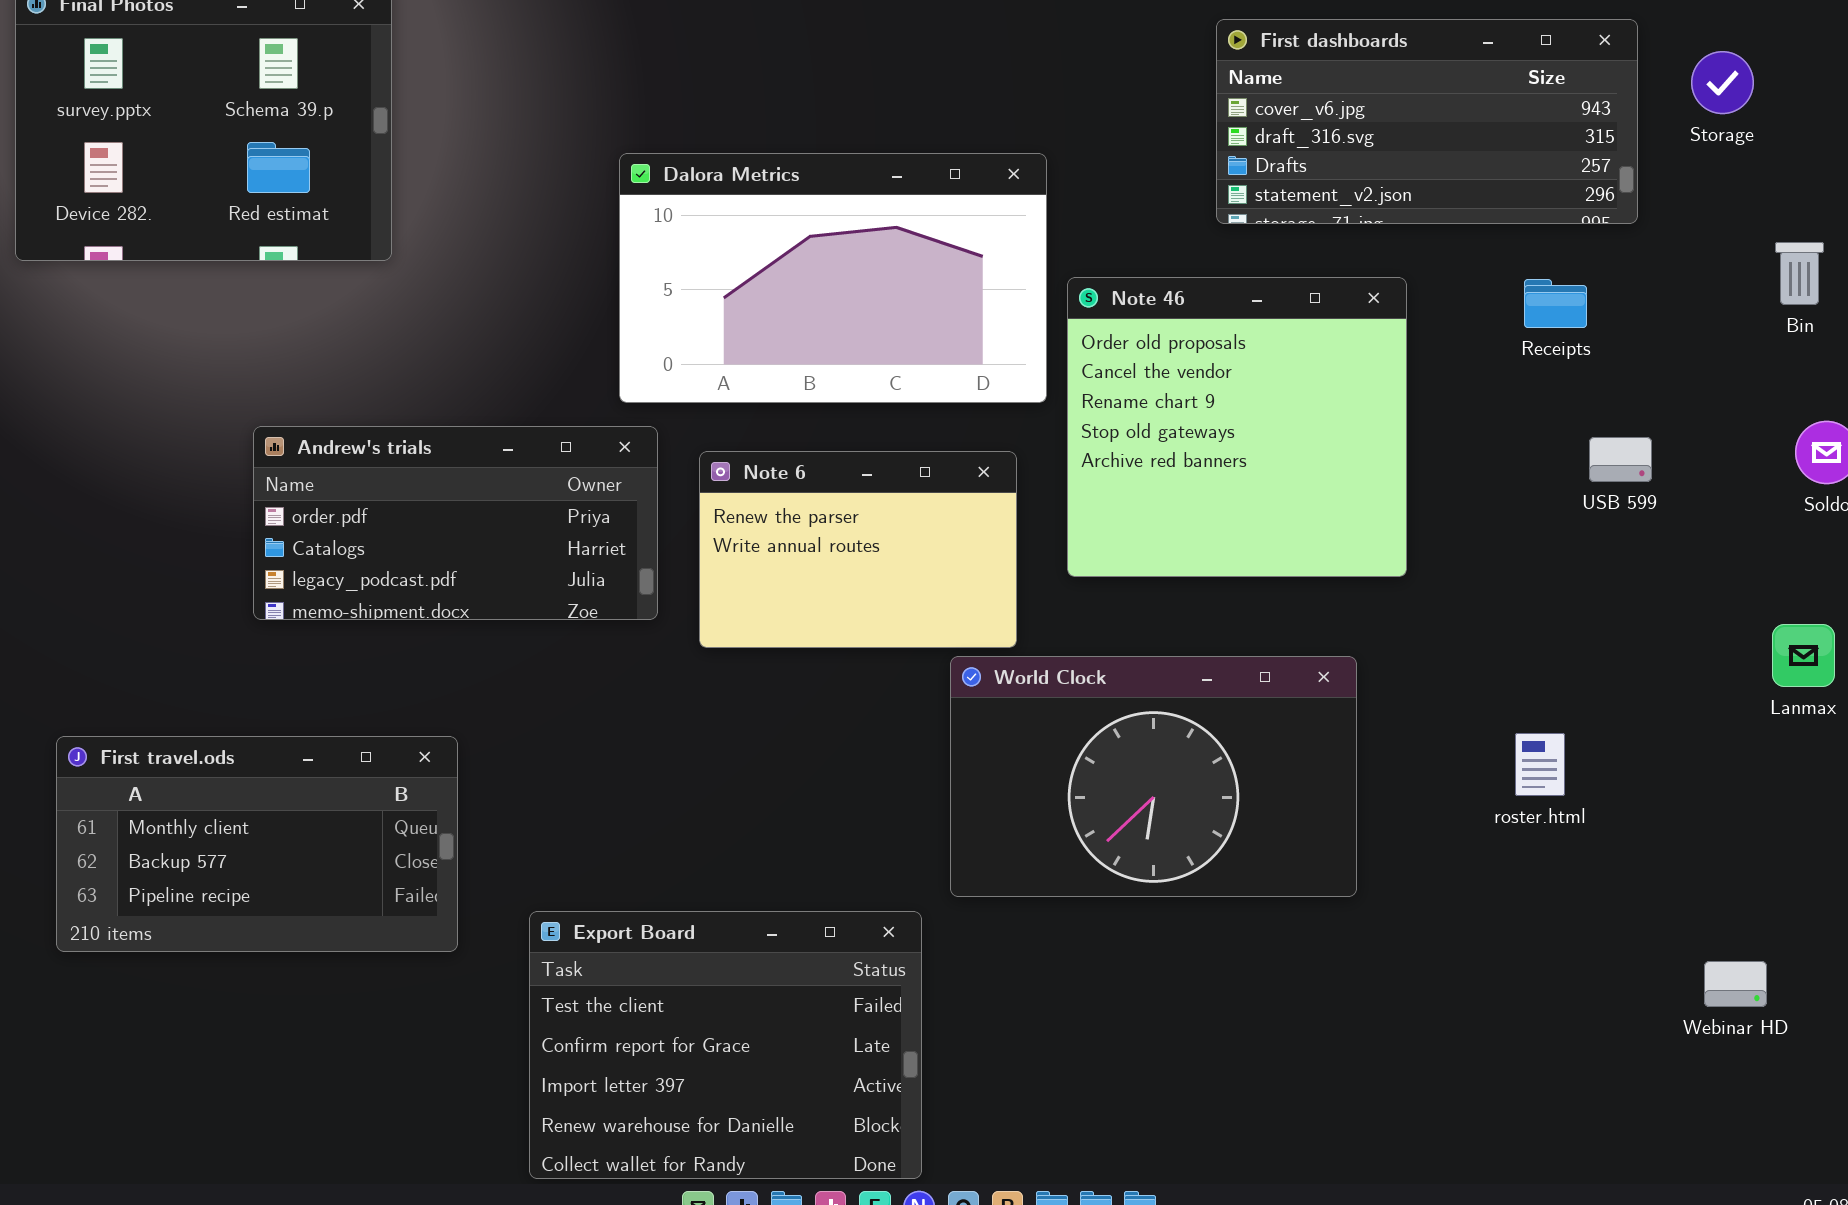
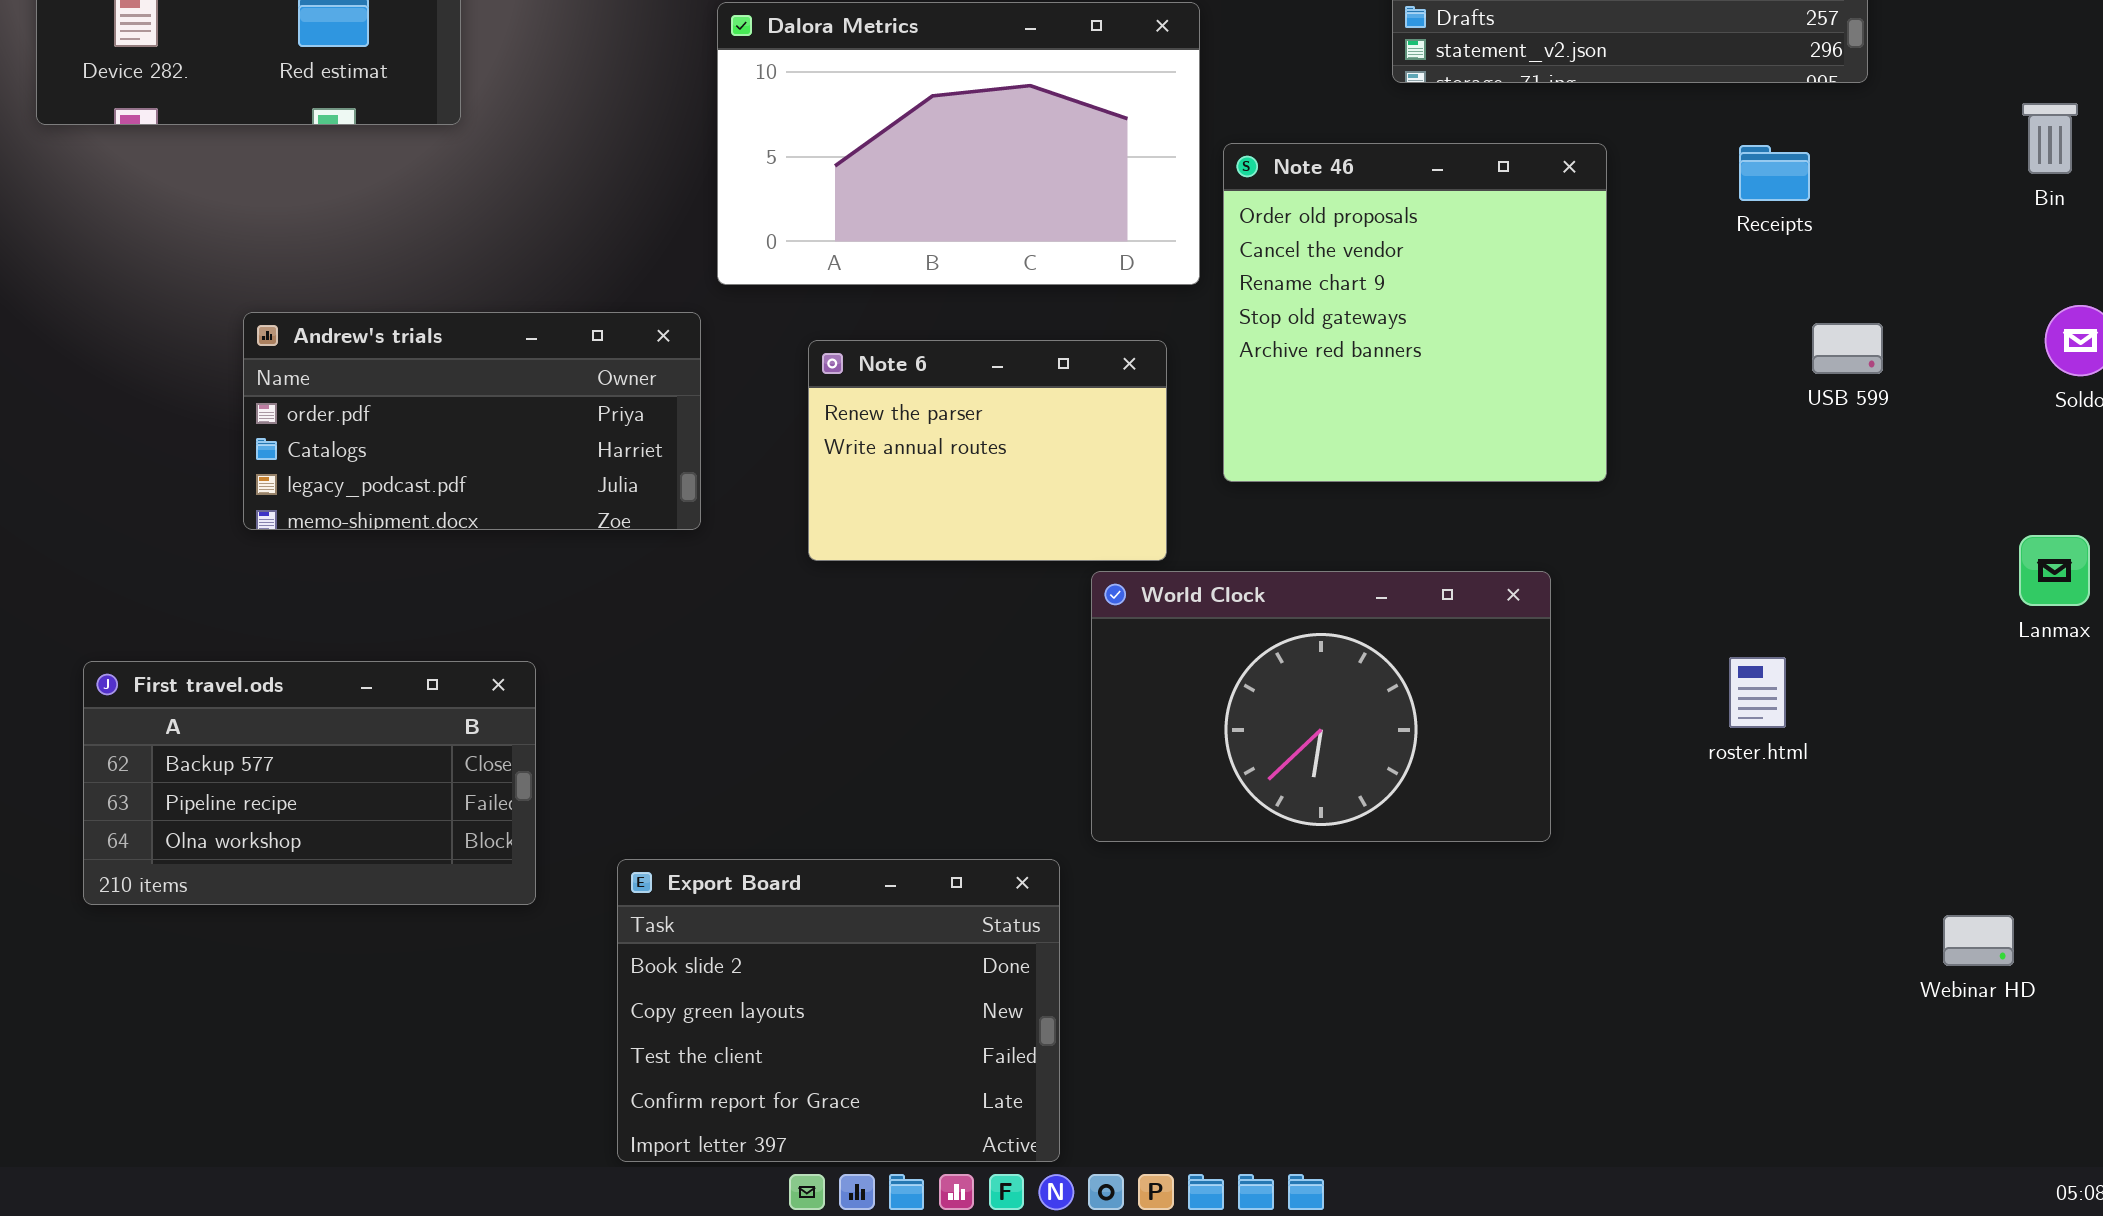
Andrew's trials: [253,426,658,620] -> [243,312,701,530], moved
First travel.ods: [56,736,458,952] -> [83,661,536,905], scrolled down 1 row
Export Board: [529,911,922,1179] -> [617,859,1060,1162], scrolled up 2 rows

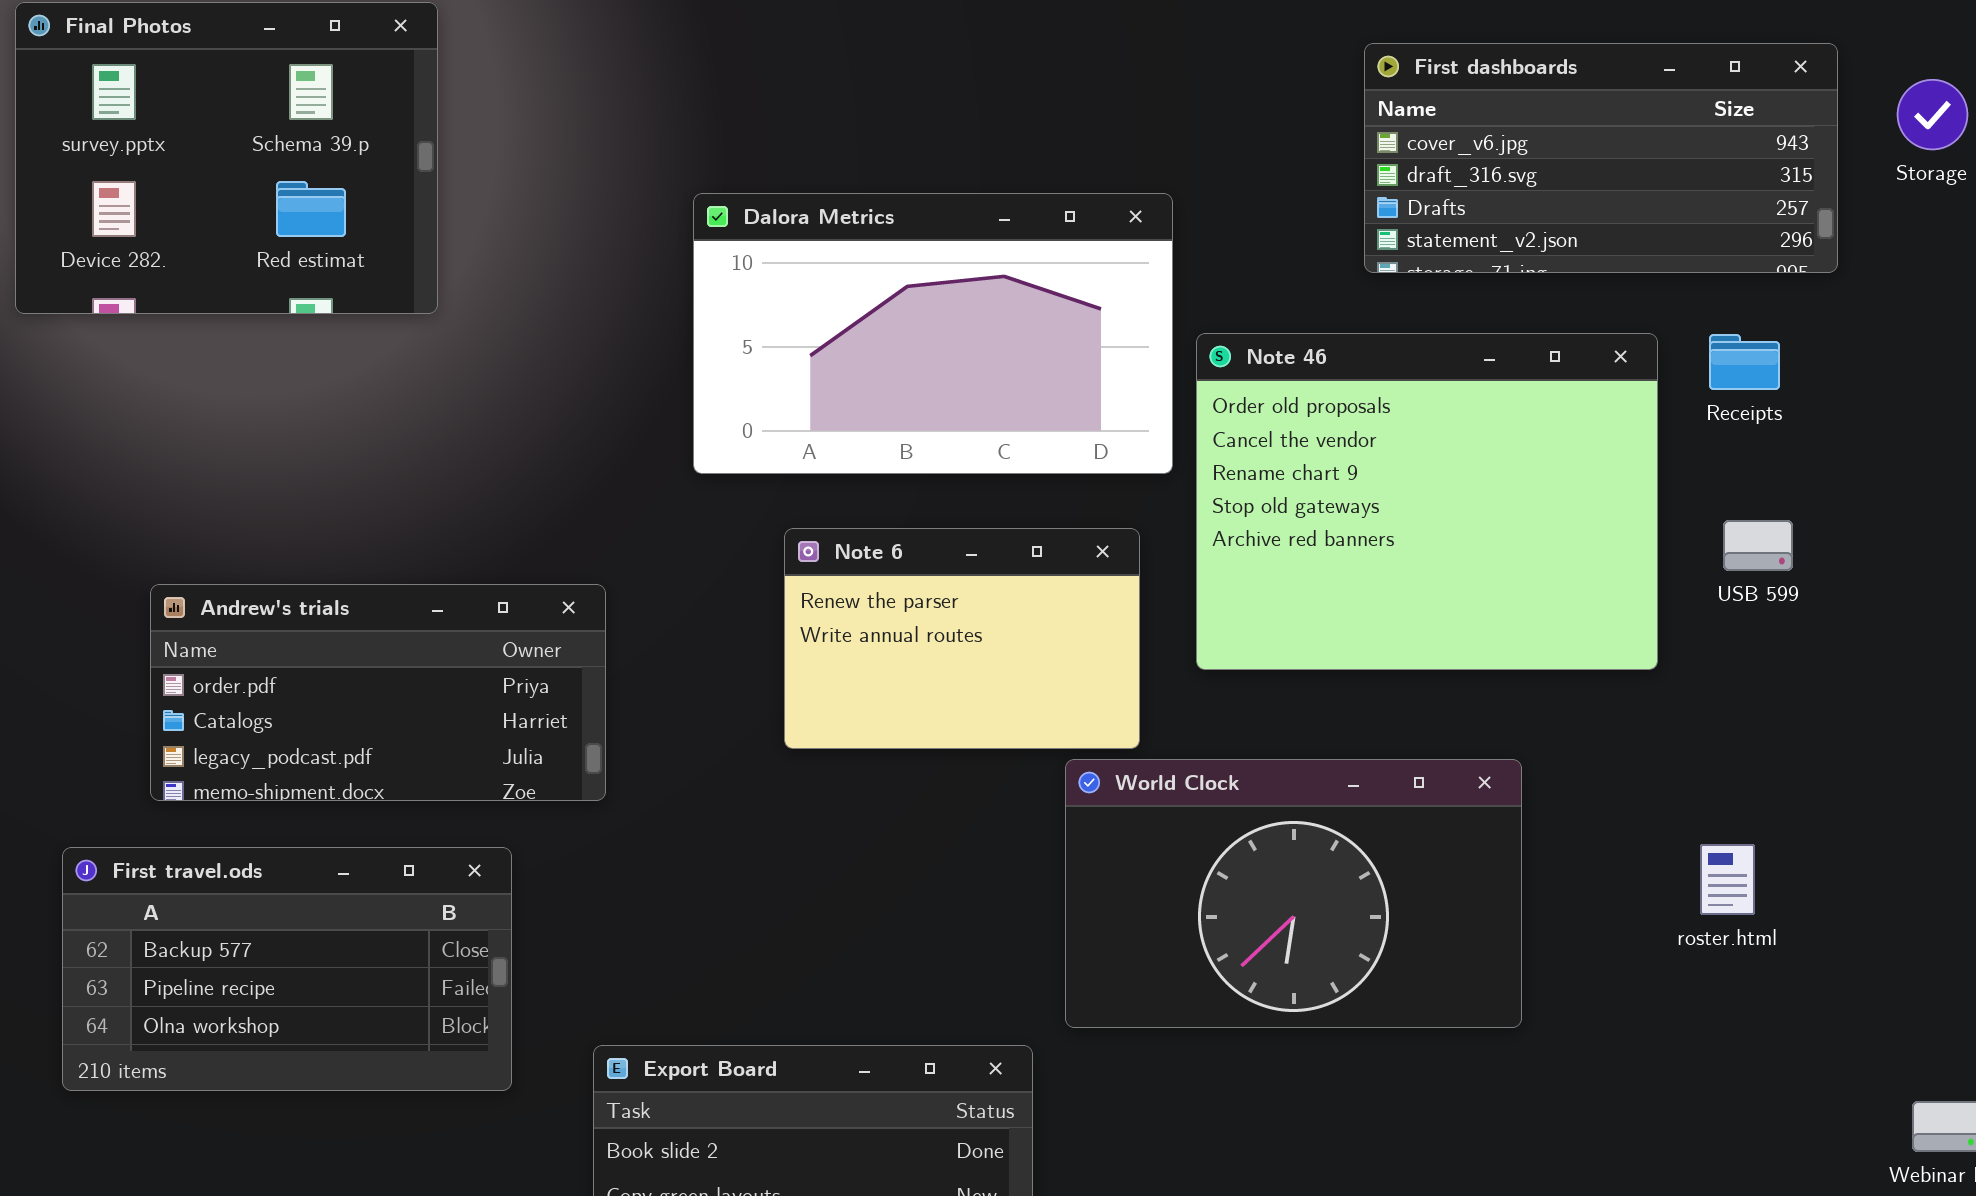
Note 46: [1223,143,1607,482] -> [1196,333,1658,670], resized
Andrew's trials: [243,312,701,530] -> [150,584,606,801], moved
USB 599: [1812,323,1883,374] -> [1723,520,1793,571], moved

